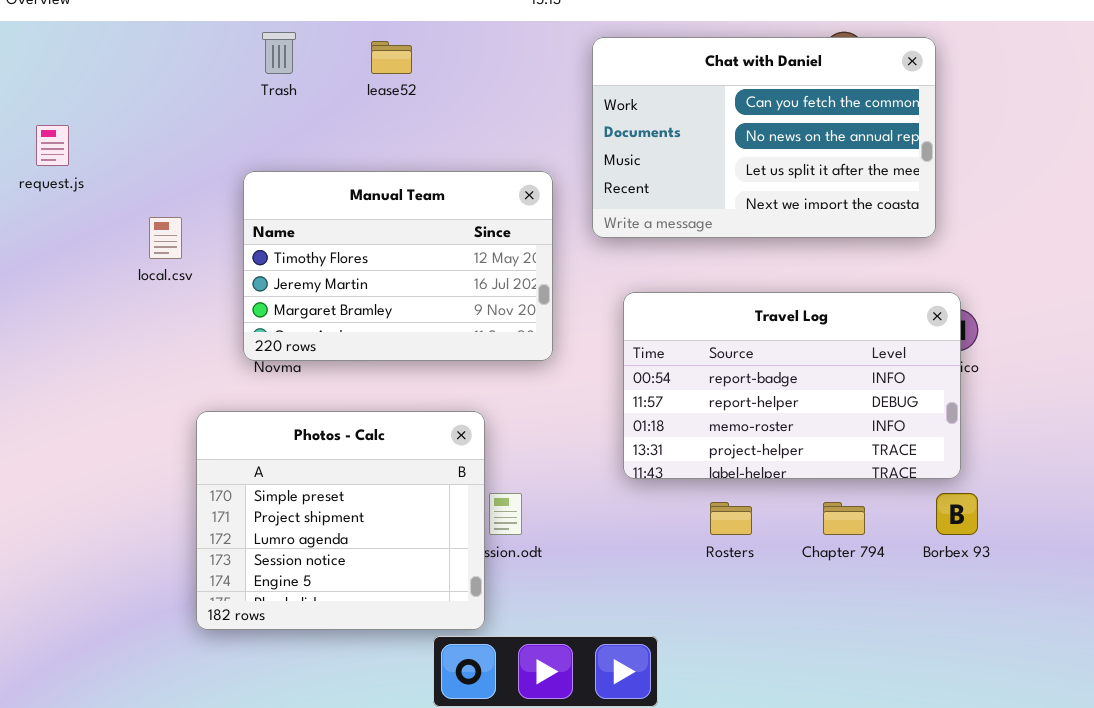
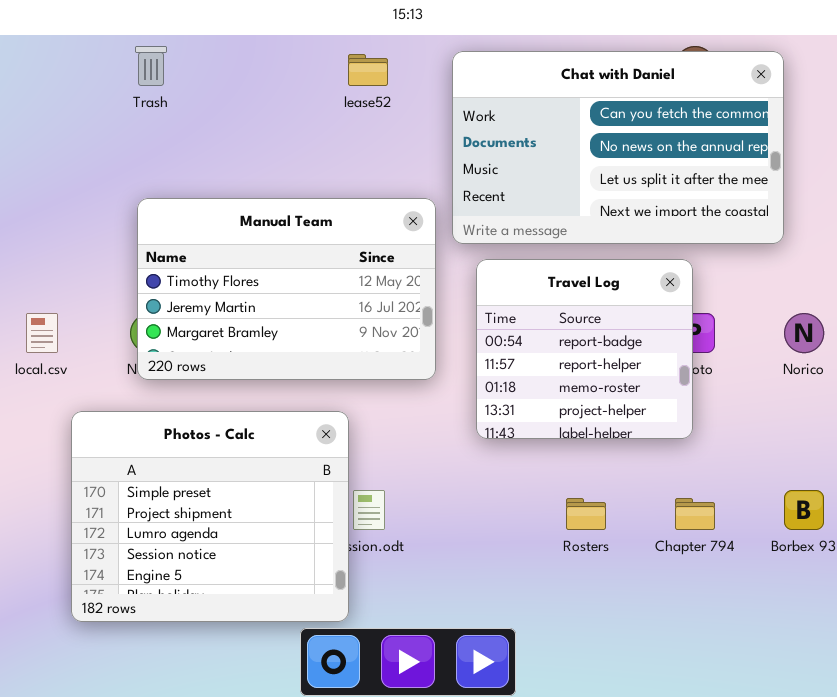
lease52: [371,41,412,74] -> [348,54,388,86], moved
Manual Team: [243,171,553,361] -> [137,198,436,380], moved
local.csv: [149,217,182,259] -> [26,313,58,353], moved
Travel Log: [623,292,961,479] -> [476,259,693,439], moved, resized

